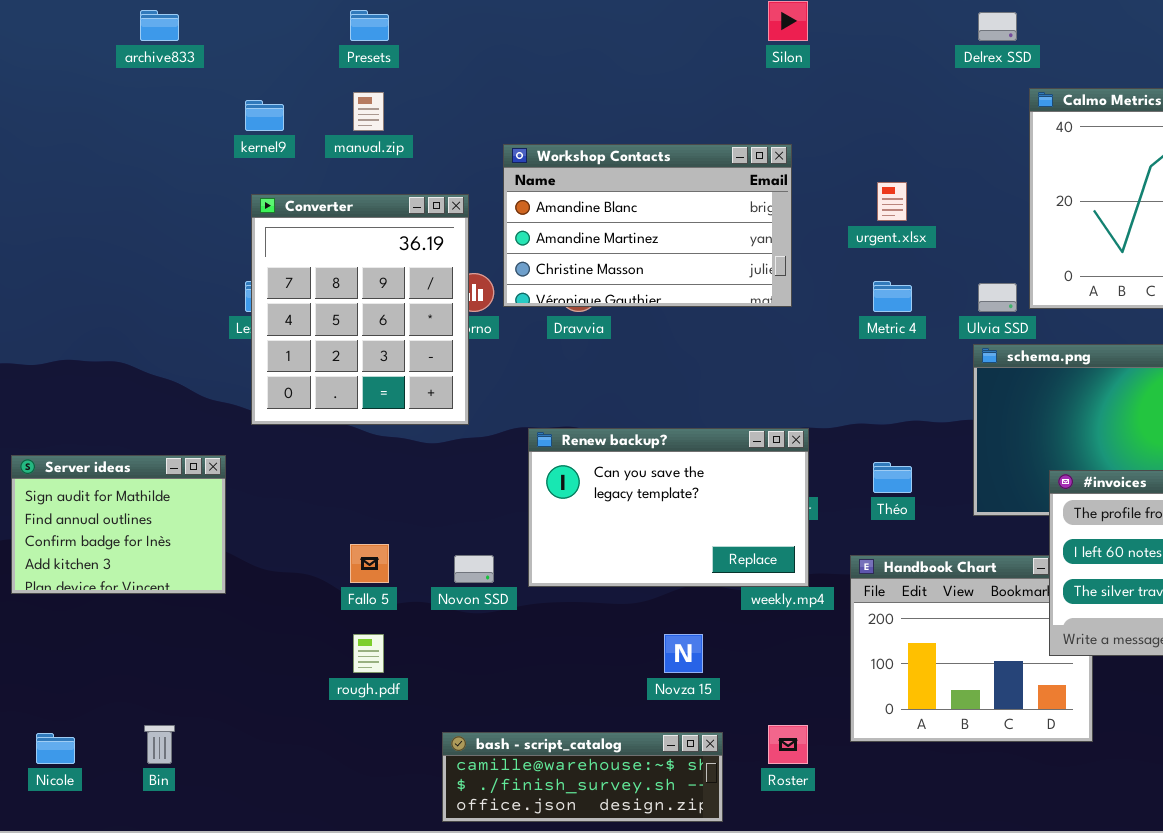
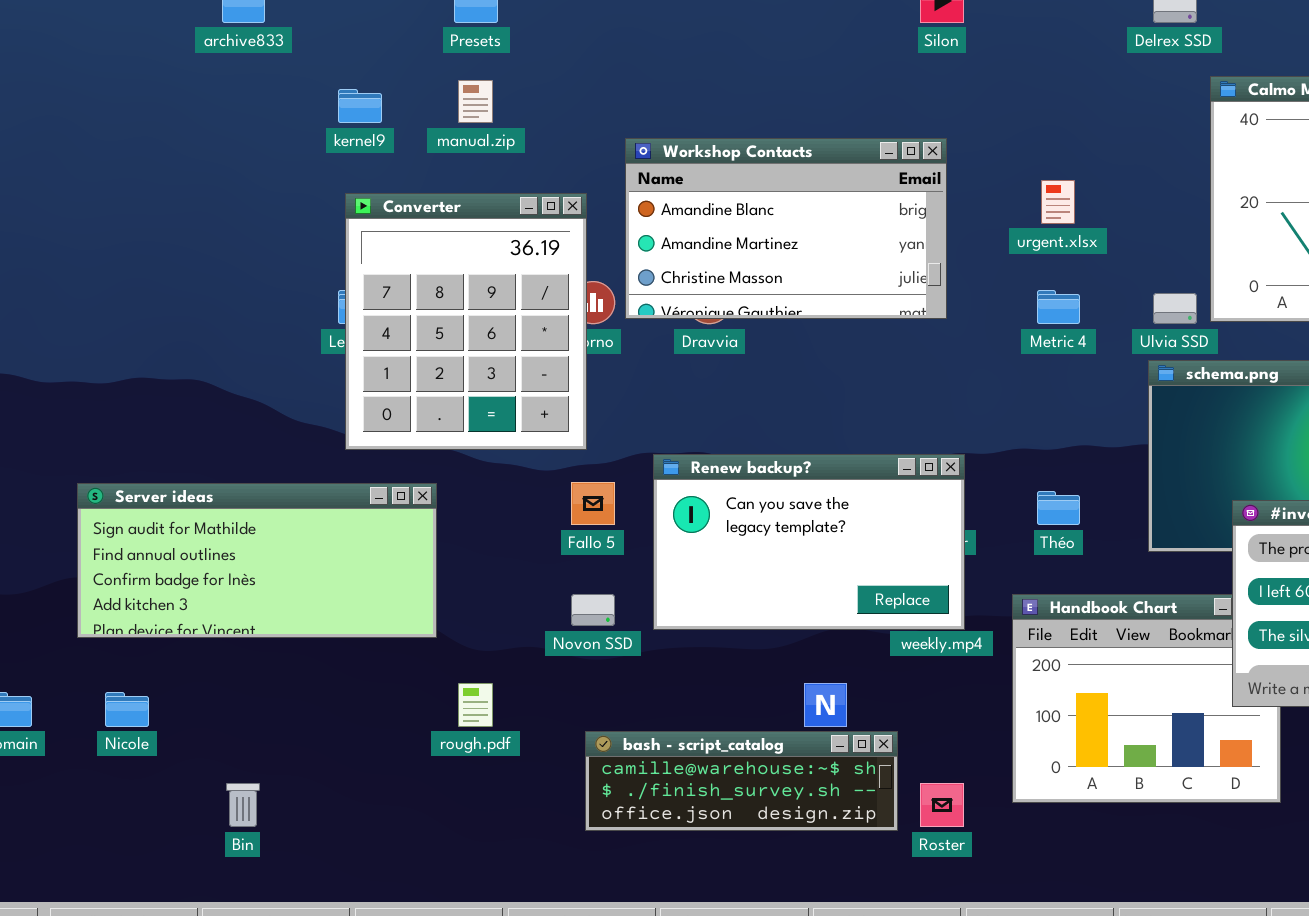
Server ideas: [11,455,226,594] -> [77,483,437,638], resized
Fallo 5: [350,544,389,583] -> [571,482,615,525], moved
bash - script_catalog: [442,732,723,822] -> [585,731,898,831], moved
Nicole: [36,733,75,764] -> [105,692,149,727], moved

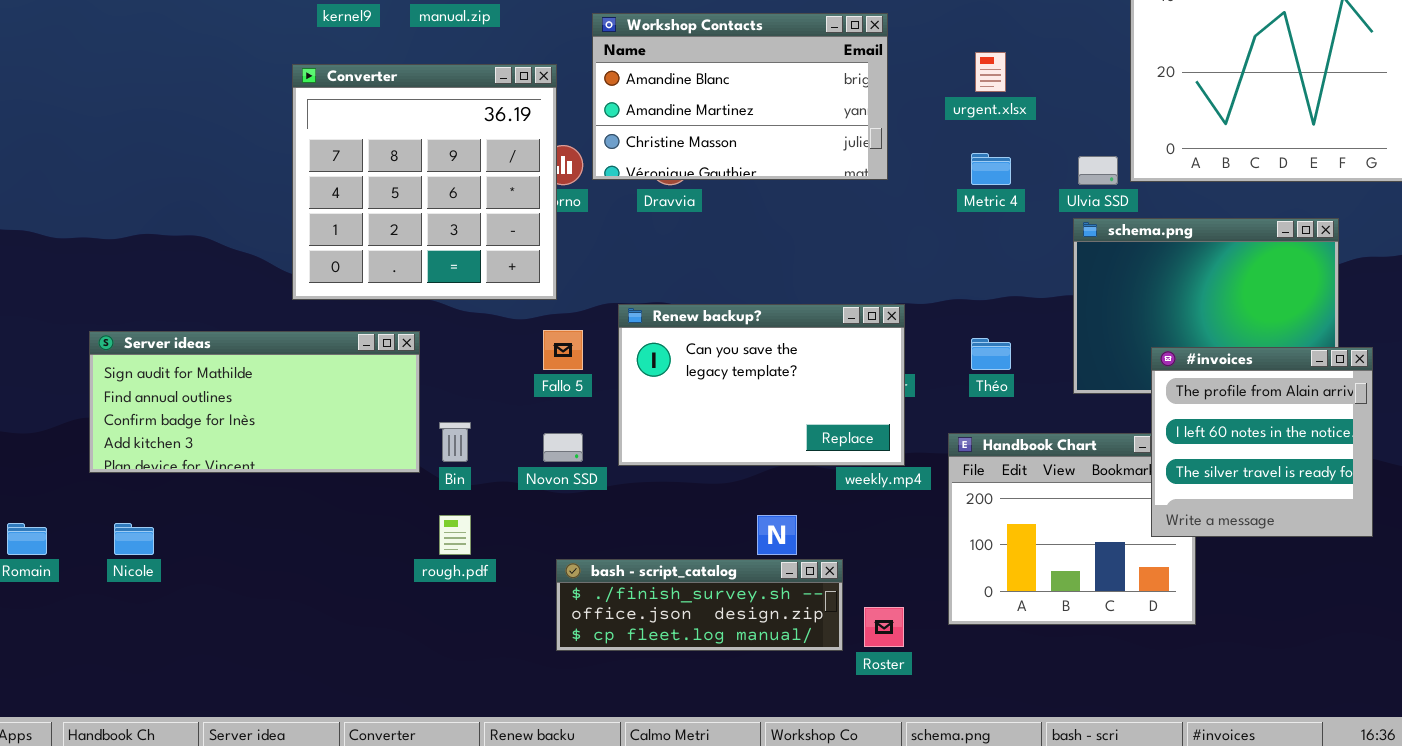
Converter: [345,193,587,450] -> [292,64,557,300], resized
bash - script_catalog: [585,731,898,831] -> [556,559,843,651], scrolled down 1 row
Bin: [226,783,260,827] -> [439,422,471,462], moved

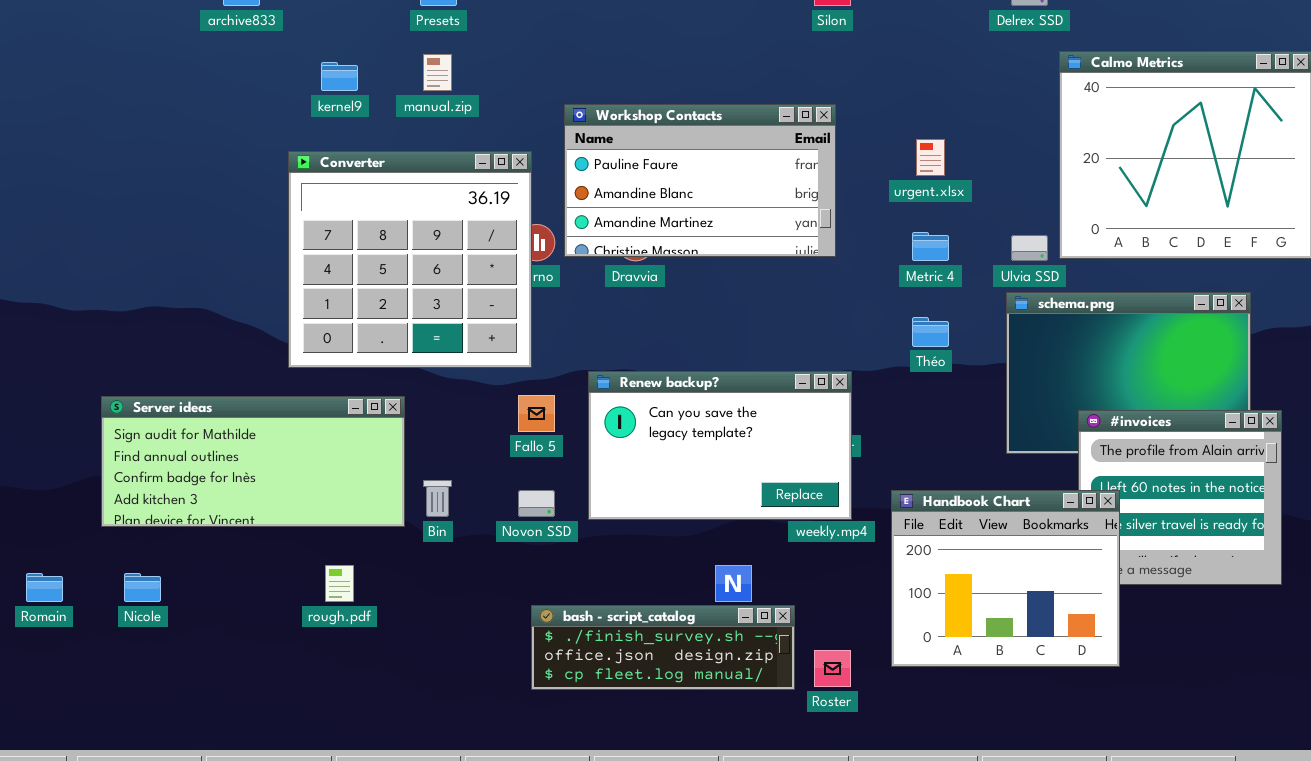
Workshop Contacts: [592,13,888,180] -> [564,104,836,257], scrolled up 1 row
Théo: [971,338,1011,370] -> [912,317,949,347], moved
Handbook Chart: [948,433,1196,625] -> [891,490,1120,667], raised
rough.pdf: [439,515,471,555] -> [325,565,354,602], moved

